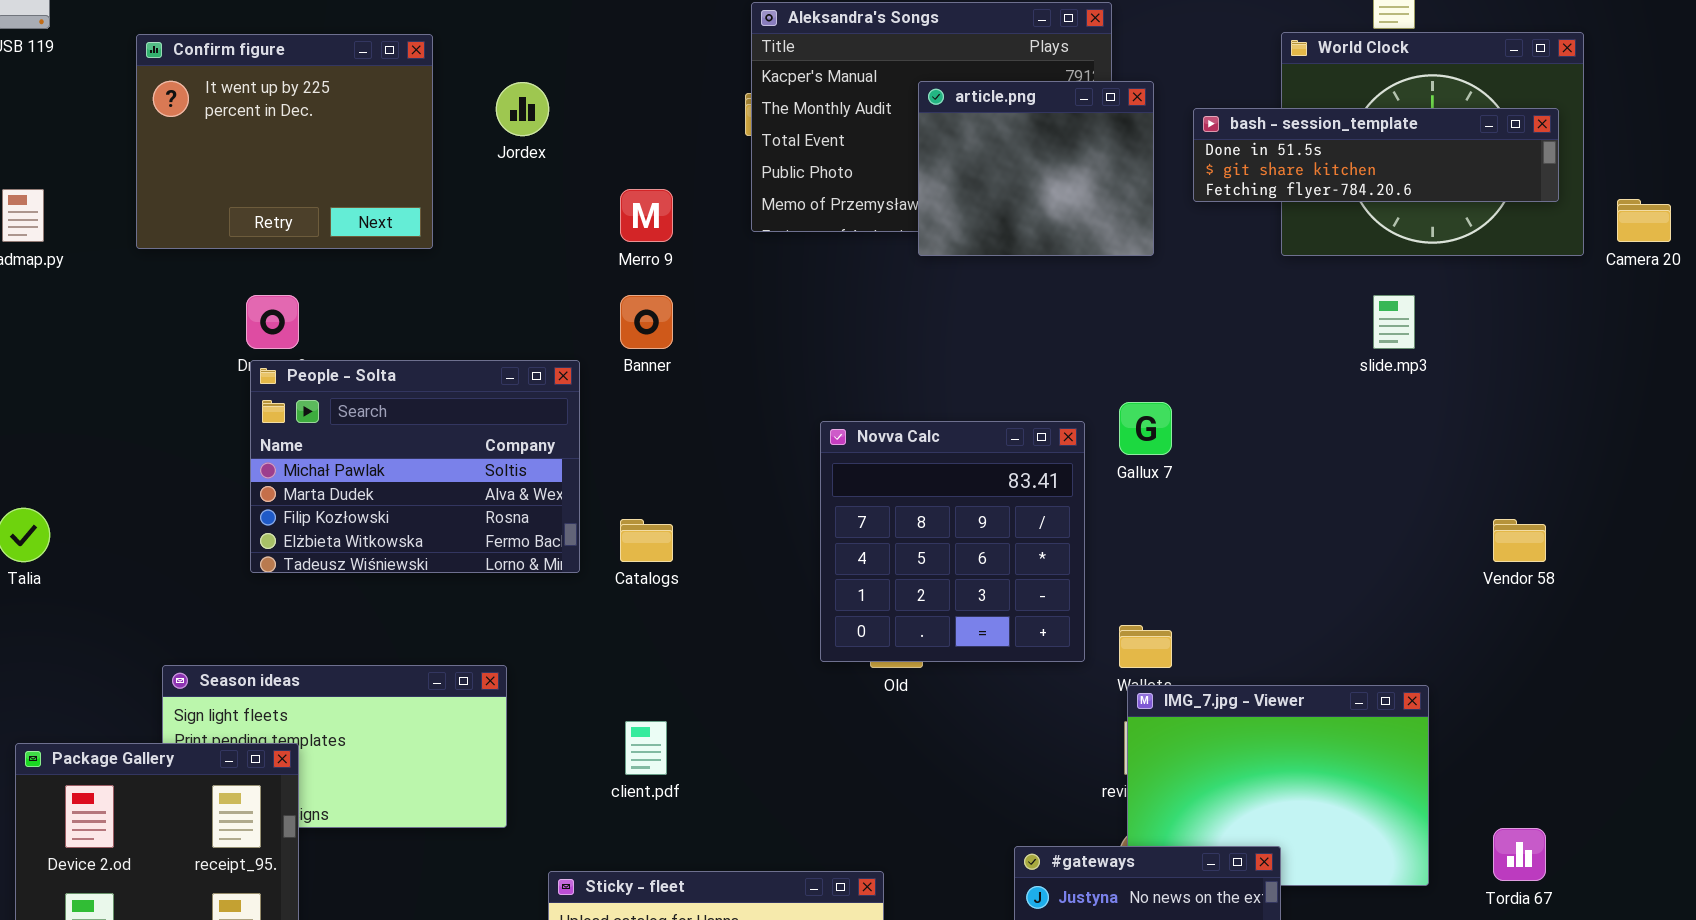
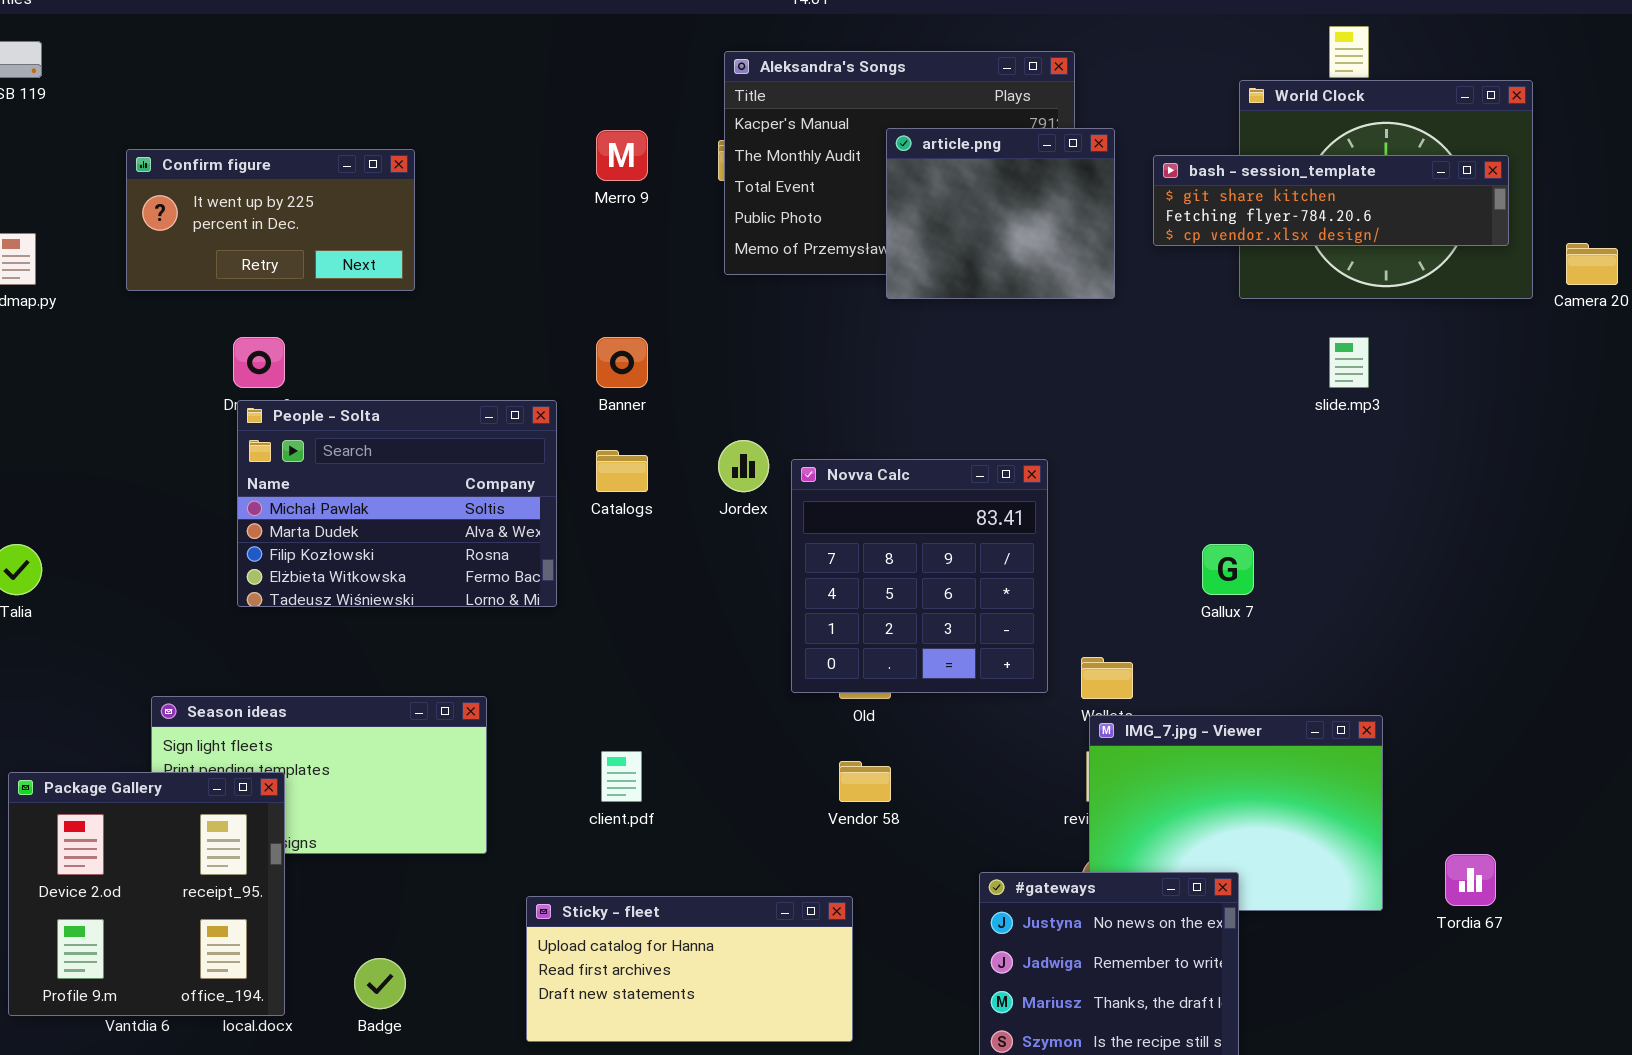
Confirm figure: [136,34,433,249] -> [126,149,415,291], resized
Jordex: [496,82,549,136] -> [718,440,769,492], moved
bash - session_template: [1193,108,1559,202] -> [1153,155,1509,246], scrolled down 1 row
Merro 9: [620,189,673,242] -> [596,130,648,181], moved
Gallux 7: [1119,402,1172,455] -> [1202,544,1254,595], moved
Catalogs: [620,519,673,562] -> [596,450,648,492], moved
Vendor 58: [1493,519,1546,562] -> [839,761,891,802], moved

